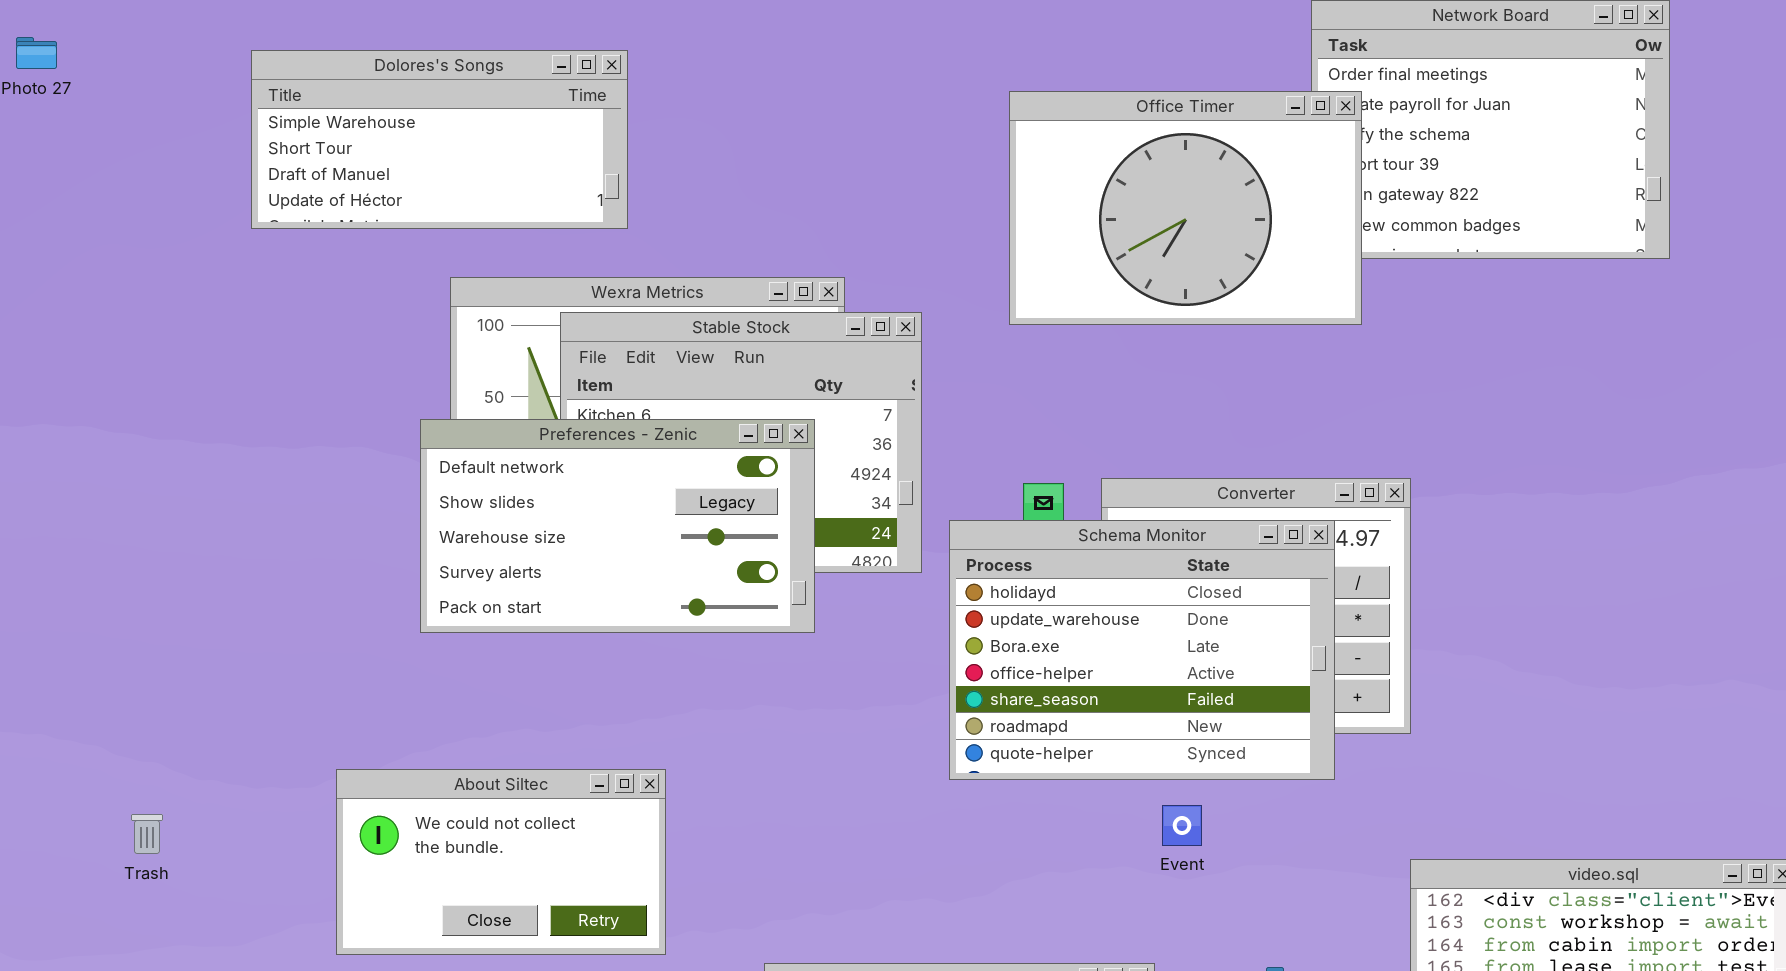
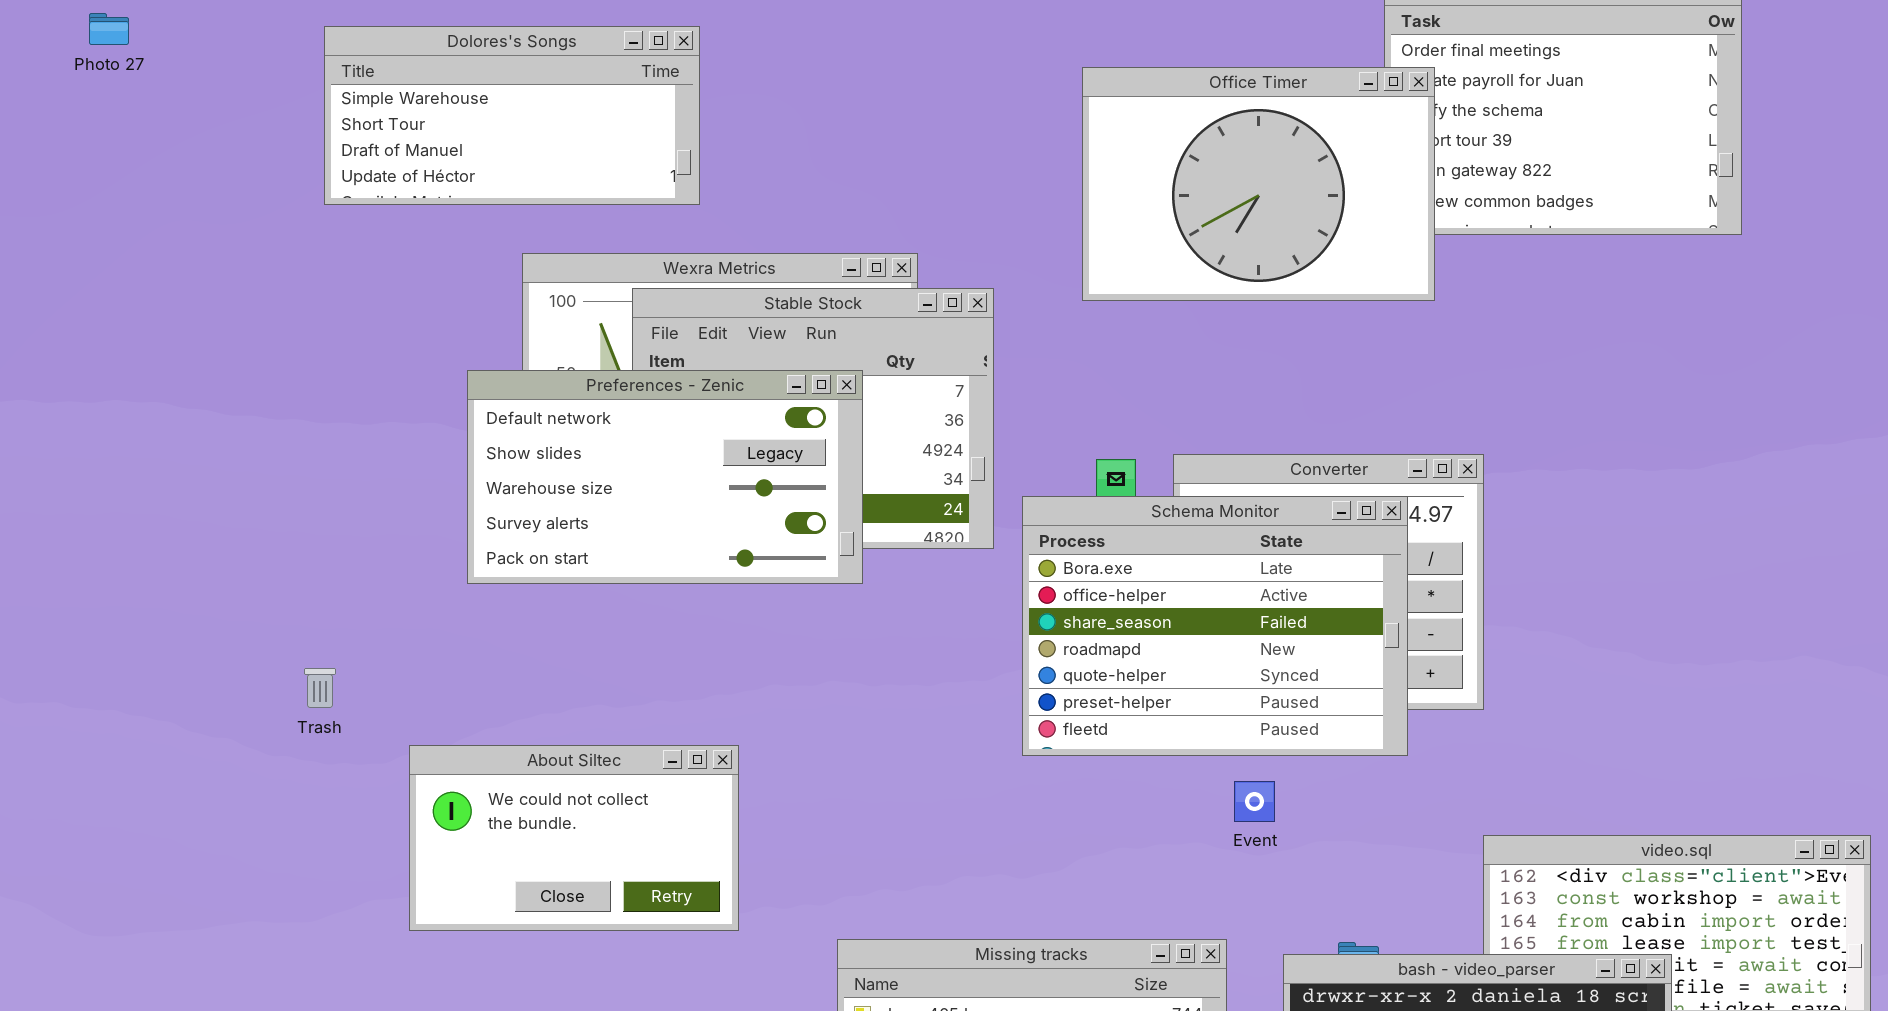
Preferences - Zenic: [420,419,815,633] -> [467,370,863,584], moved
Schema Monitor: [949,520,1335,780] -> [1022,496,1408,756], scrolled down 2 rows
Trash: [131,814,163,854] -> [304,668,336,708], moved

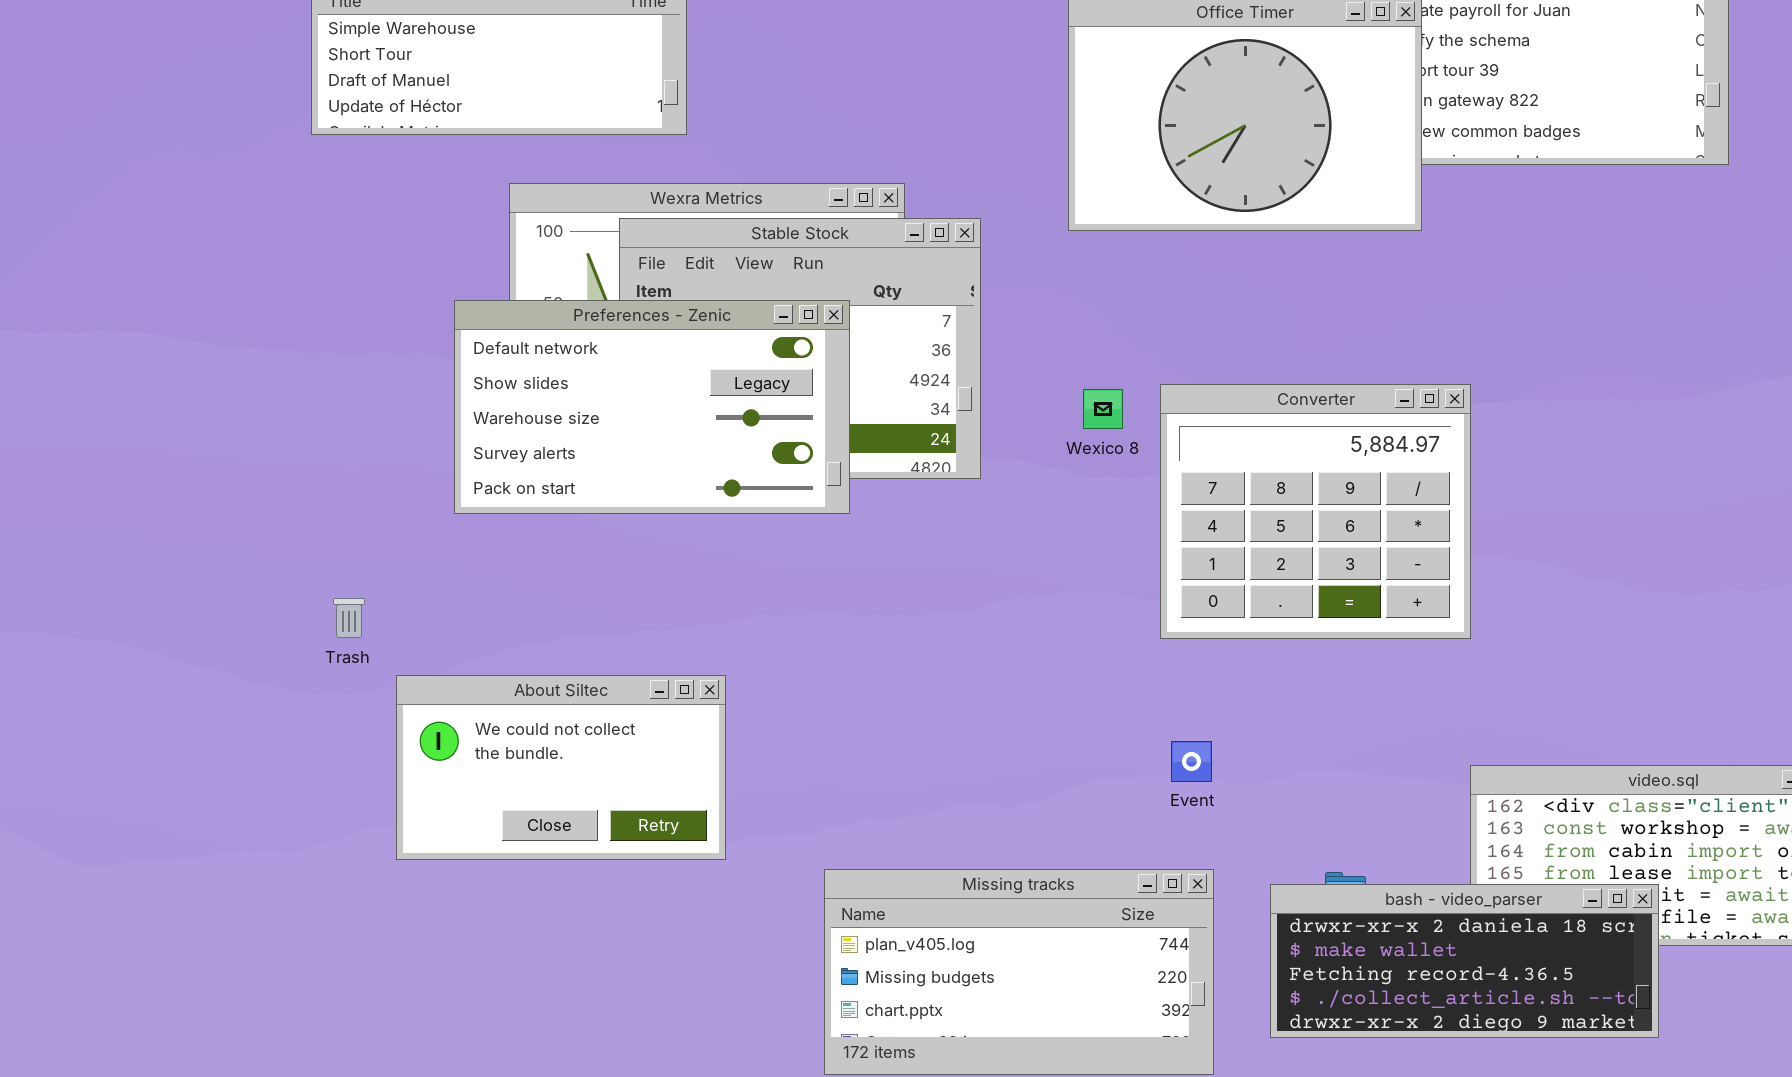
Schema Monitor: [1022,496,1408,756] -> none, closed
Trash: [304,668,336,708] -> [333,598,365,638], moved
Event: [1234,781,1275,822] -> [1171,741,1212,782], moved

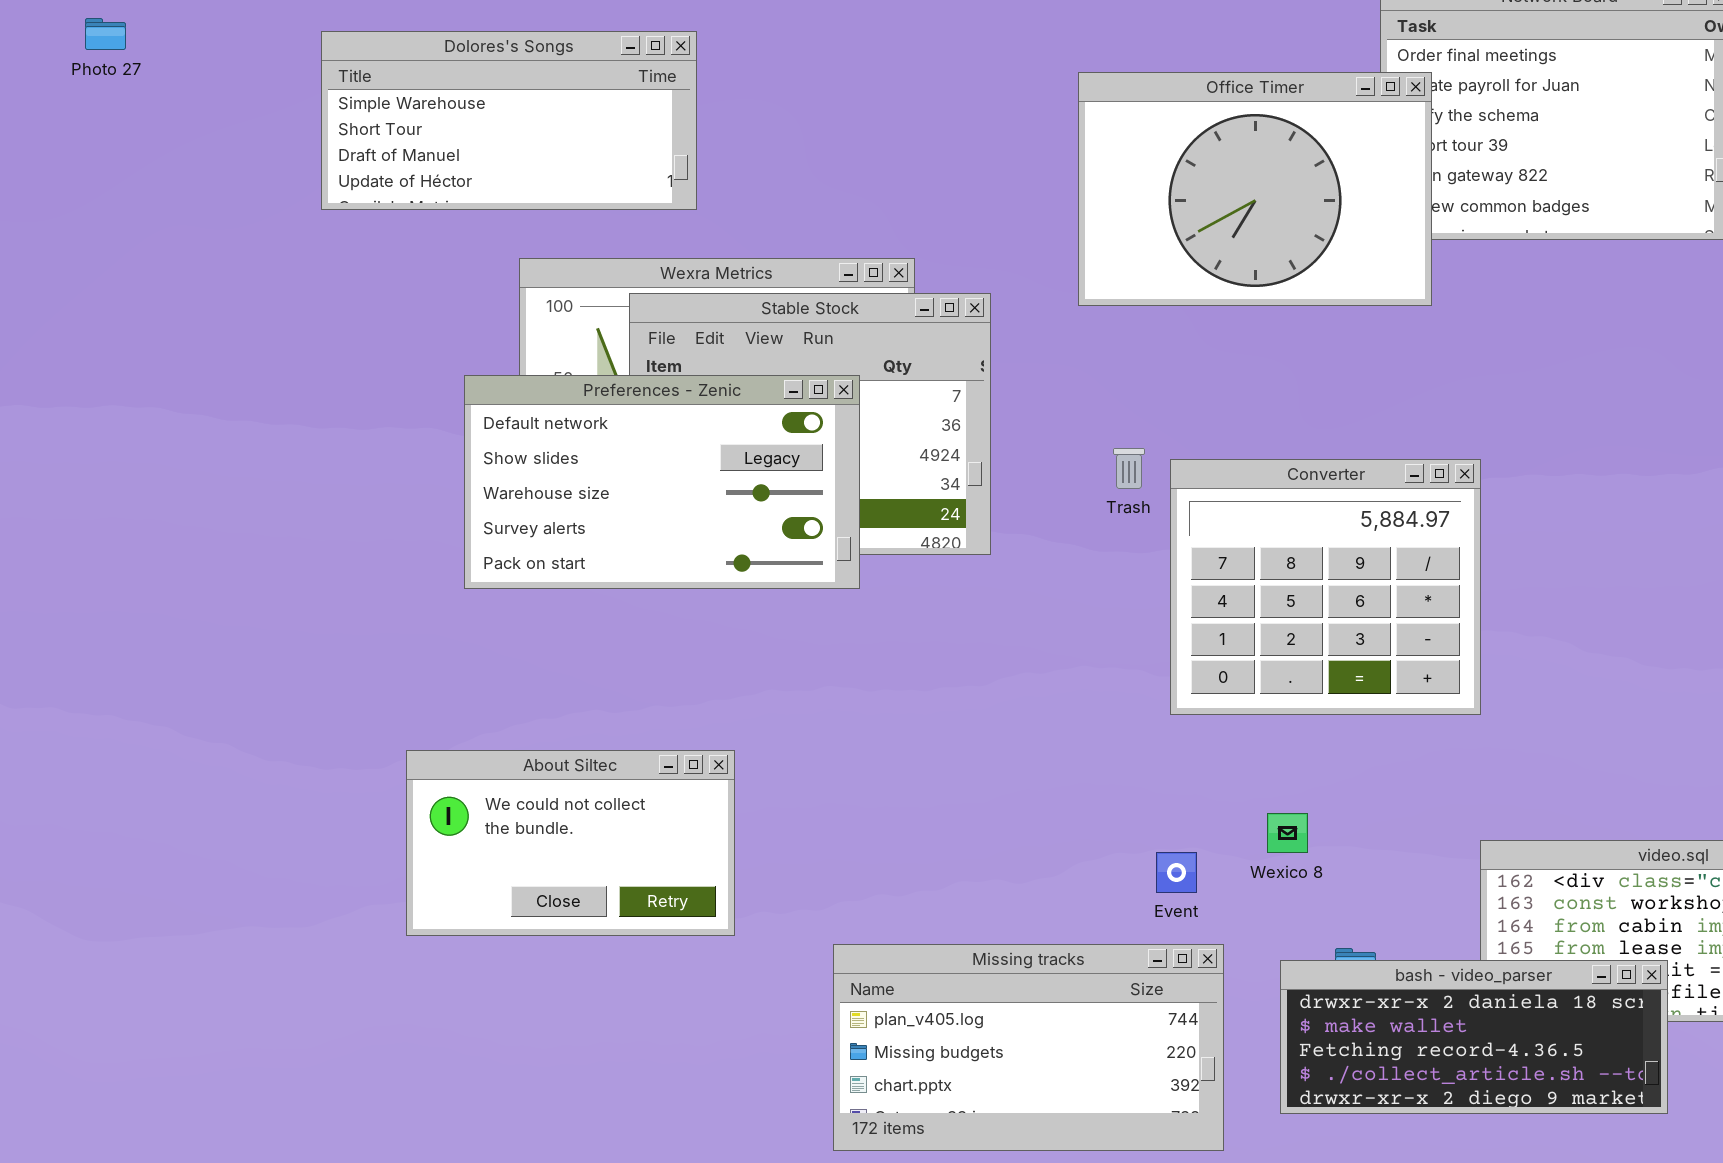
Wexico 8: [1083,389,1123,429] -> [1267,813,1308,853], moved
Trash: [333,598,365,638] -> [1113,448,1145,489], moved
Event: [1171,741,1212,782] -> [1156,852,1197,893], moved

